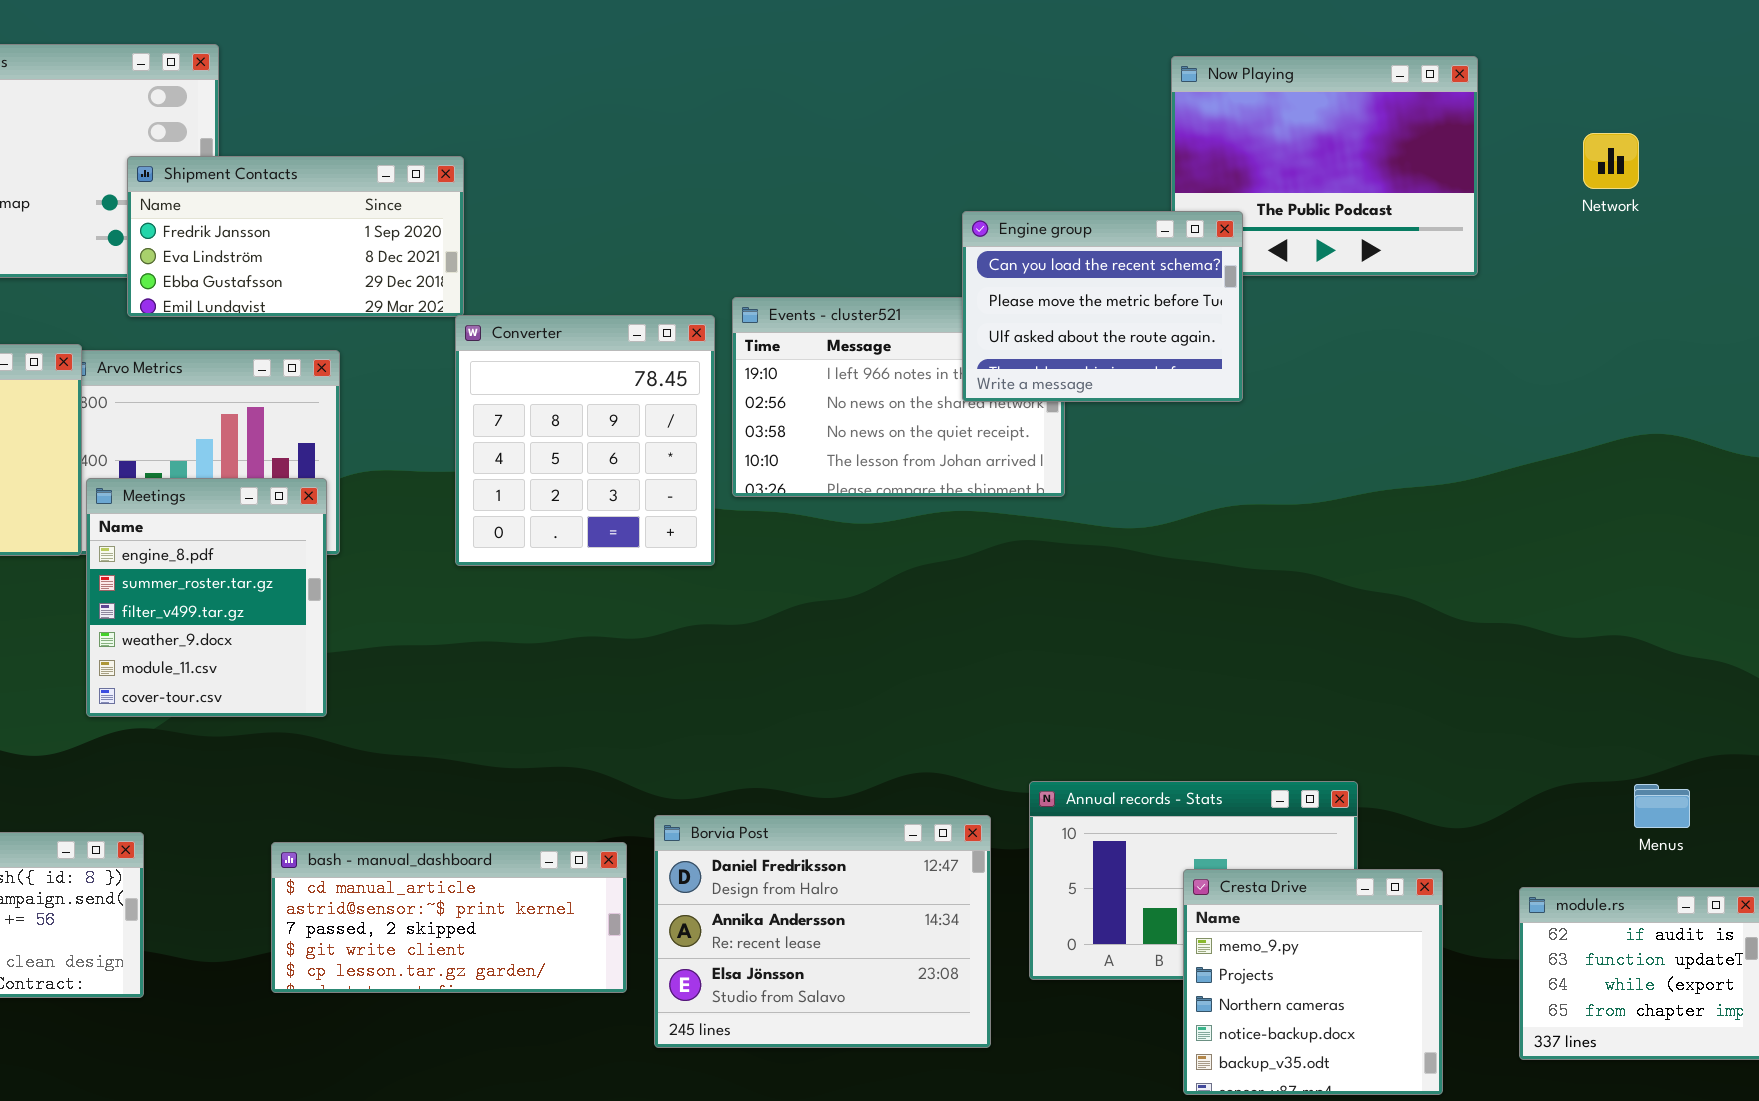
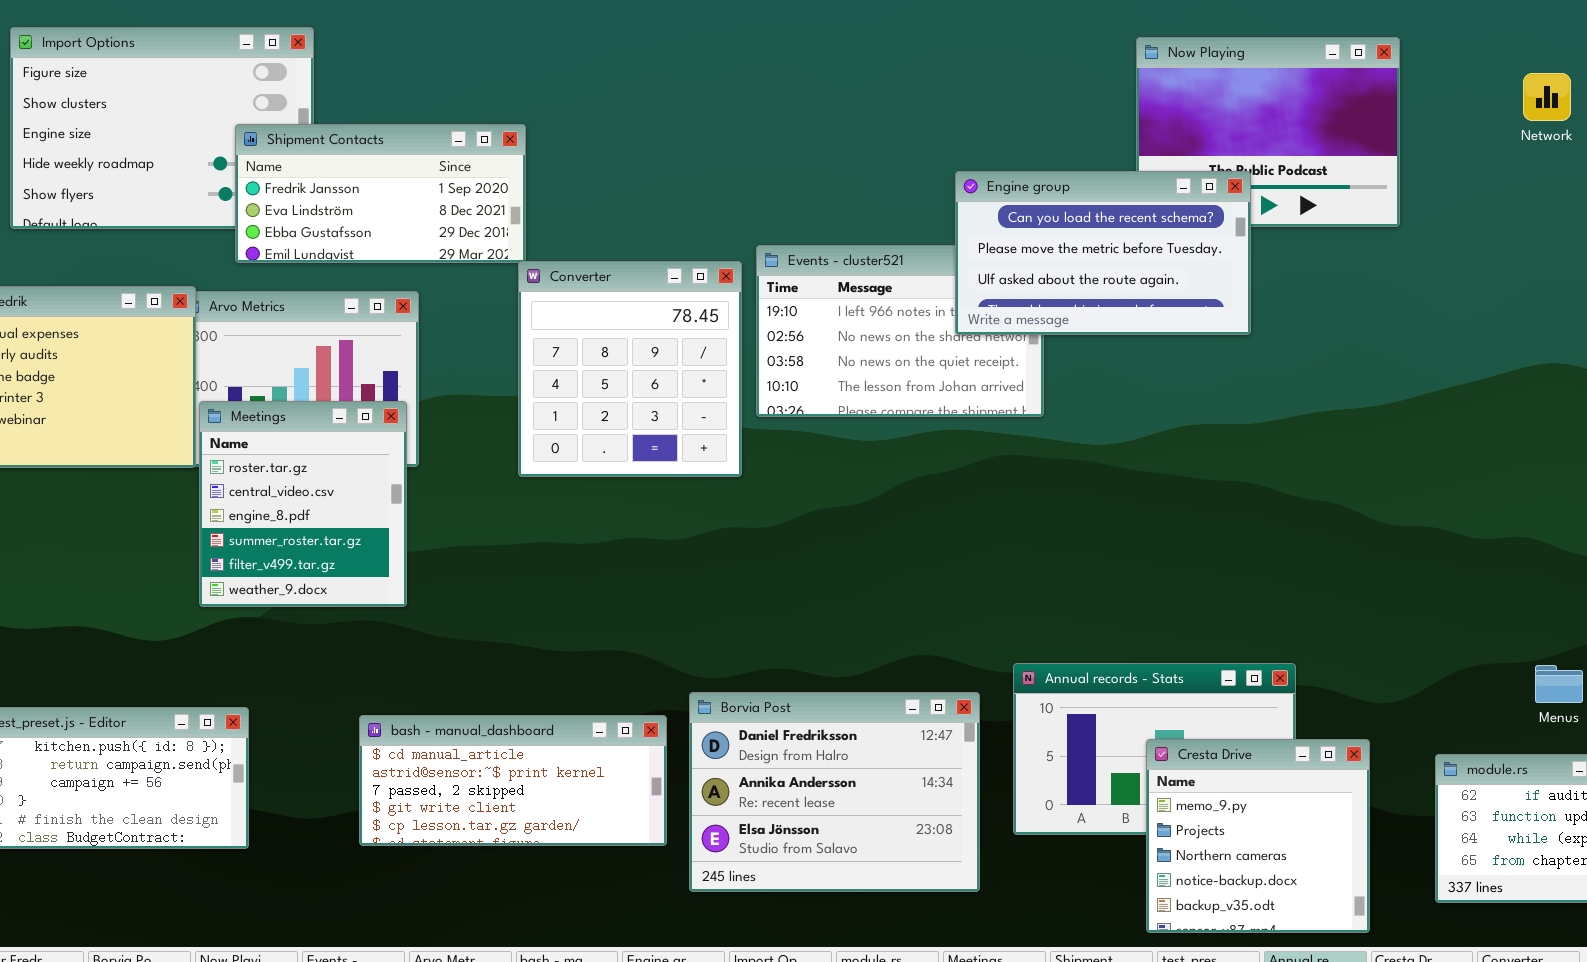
Network: [1583,133,1639,189] -> [1523,73,1571,121], moved
Engine group: [962,211,1243,402] -> [955,171,1251,335], resized
Meetings: [86,478,327,717] -> [199,401,407,607], scrolled up 2 rows

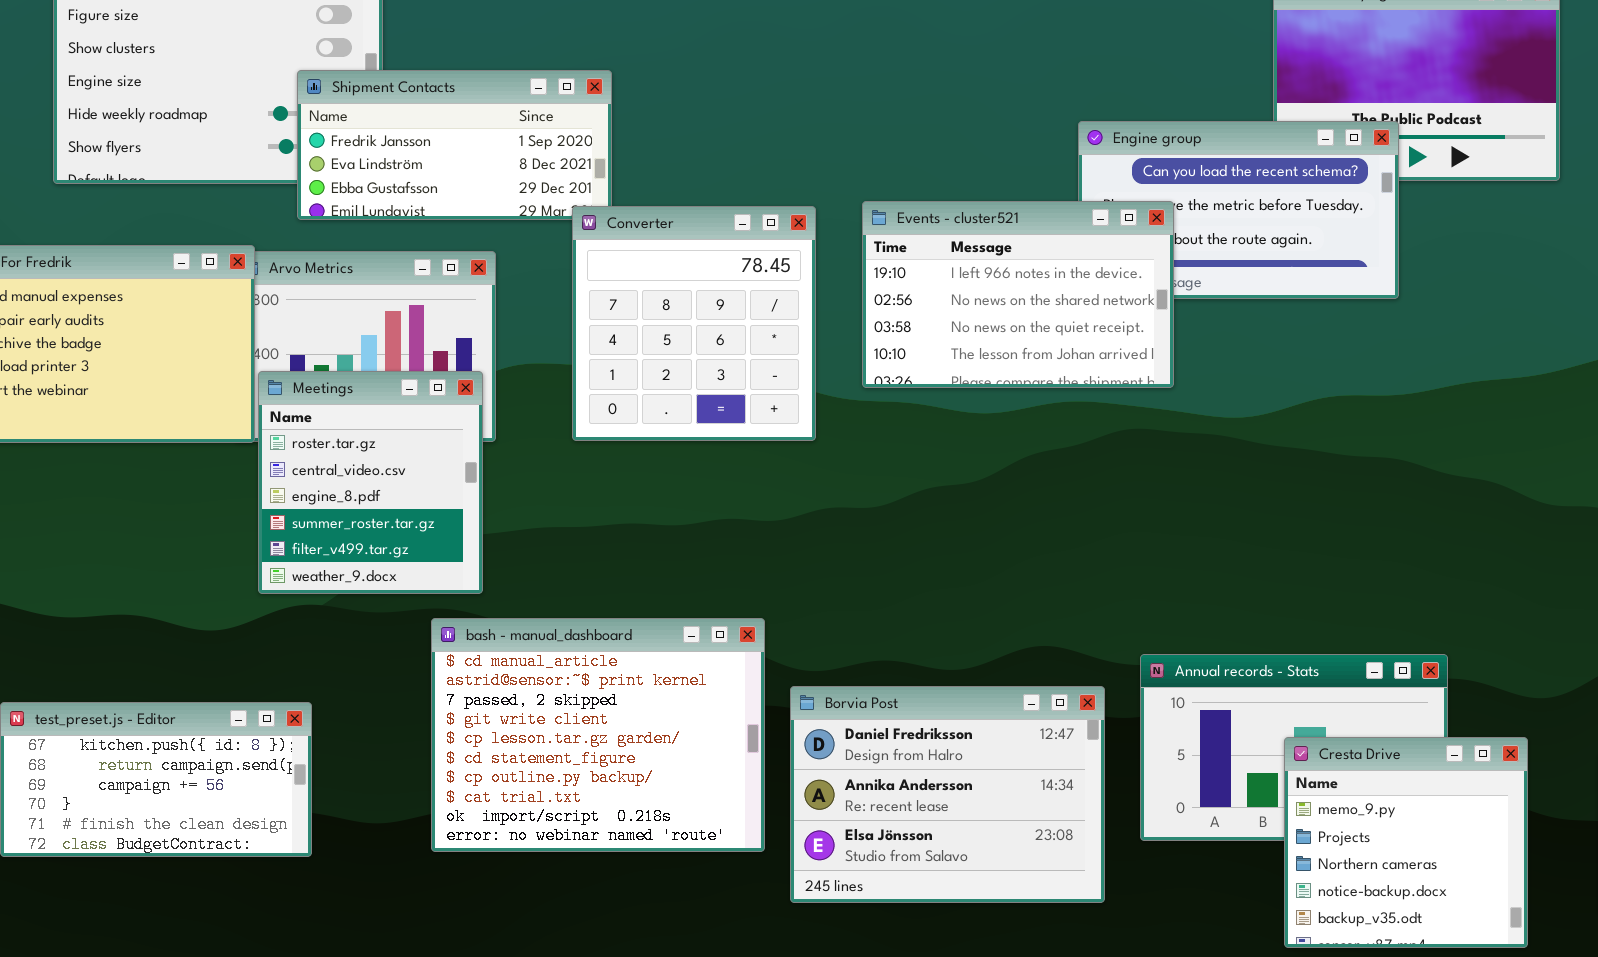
Events - cluster521: [756,245,1044,417] -> [862,201,1174,388], raised
Converter: [518,261,742,477] -> [572,206,816,441], moved
bash - manual_dashboard: [359,715,667,846] -> [431,618,765,852], resized

